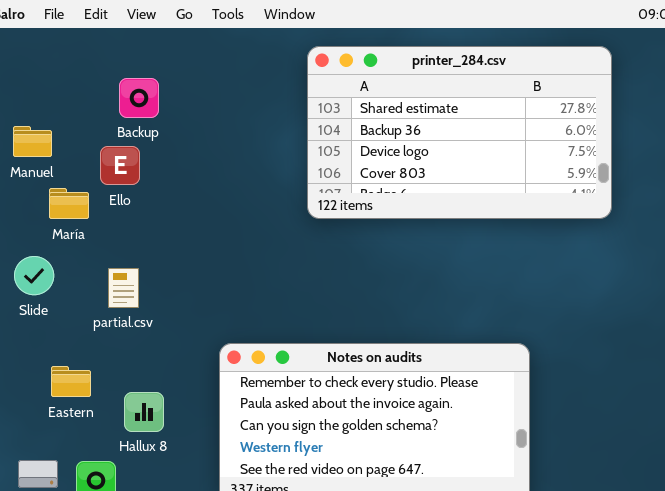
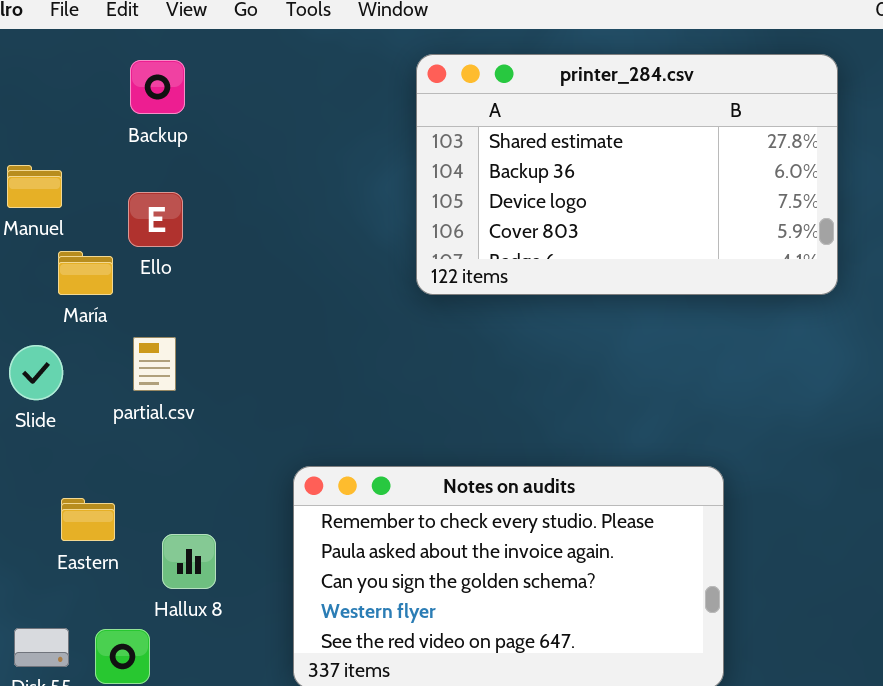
Backup: [119,78,159,118] -> [130,60,185,114], moved
partial.csv: [108,268,139,308] -> [133,337,176,391], moved

